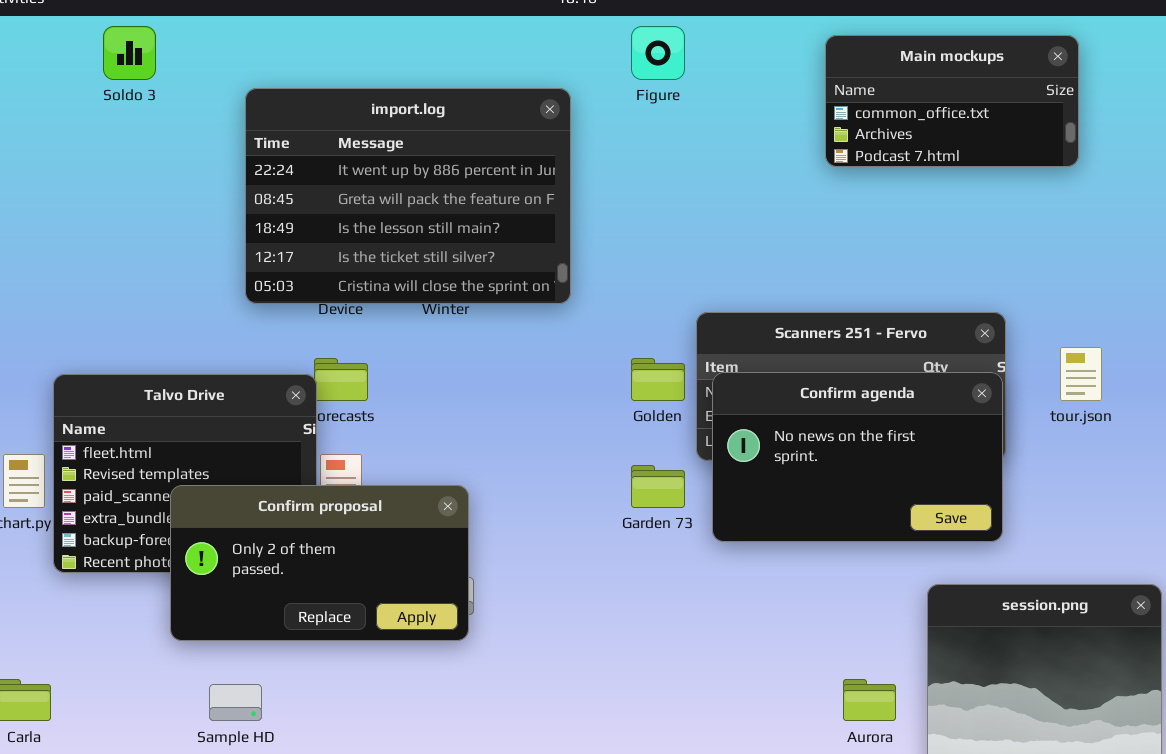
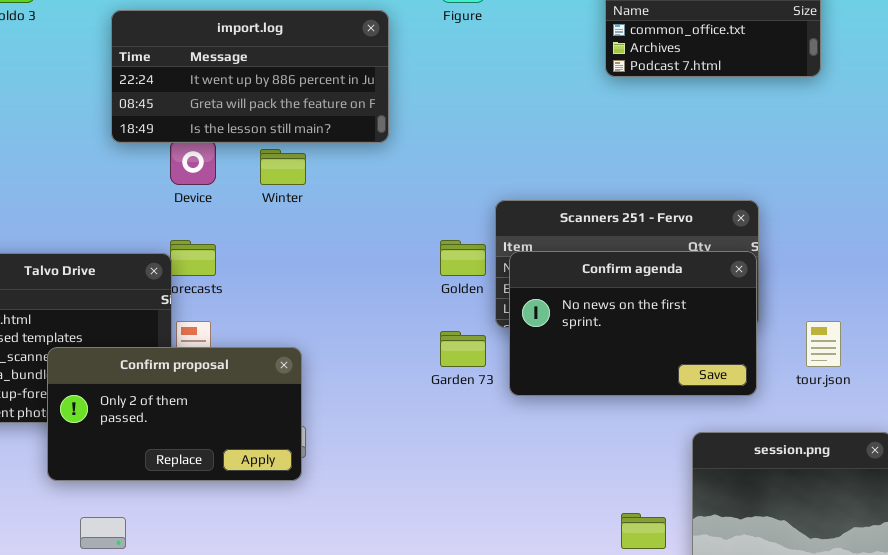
import.log: [245,88,571,304] -> [111,10,389,143], resized
tour.json: [1060,347,1102,401] -> [806,321,841,367], moved

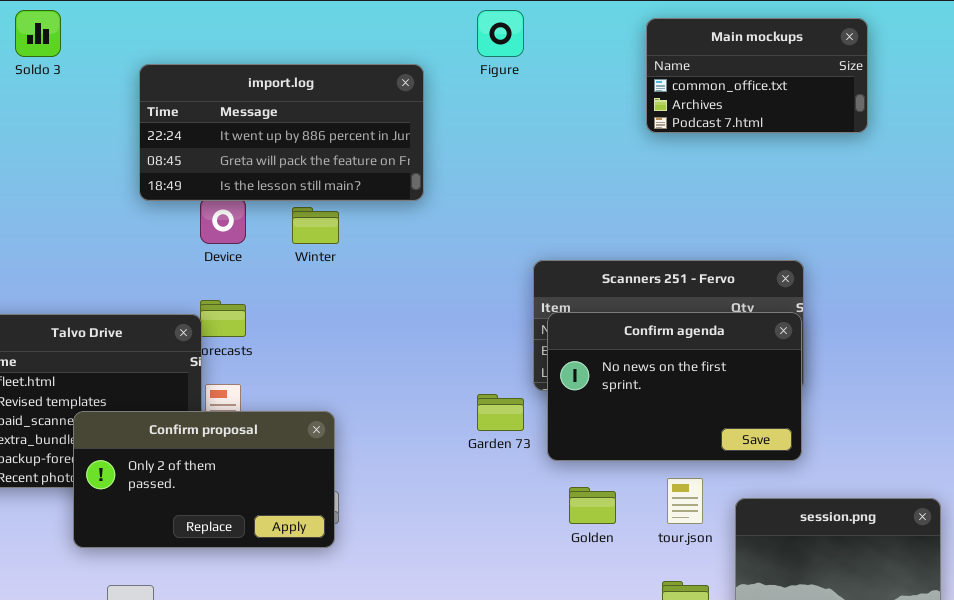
Golden: [440,240,486,276] -> [569,487,616,524], moved
tour.json: [806,321,841,367] -> [667,478,703,524], moved

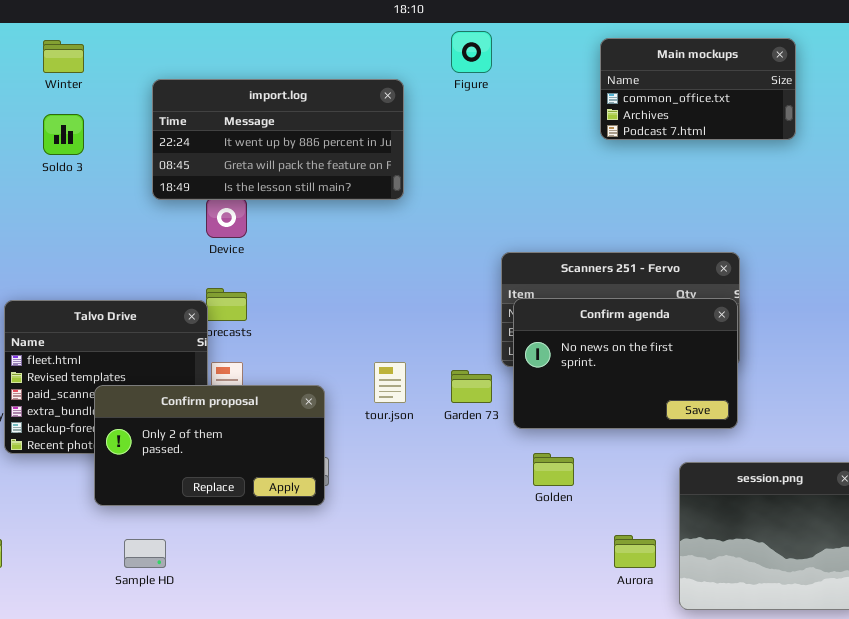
Soldo 3: [15,10,61,57] -> [43,114,84,155], moved
Winter: [292,207,339,244] -> [43,40,84,73], moved
tour.json: [667,478,703,524] -> [374,362,406,403], moved

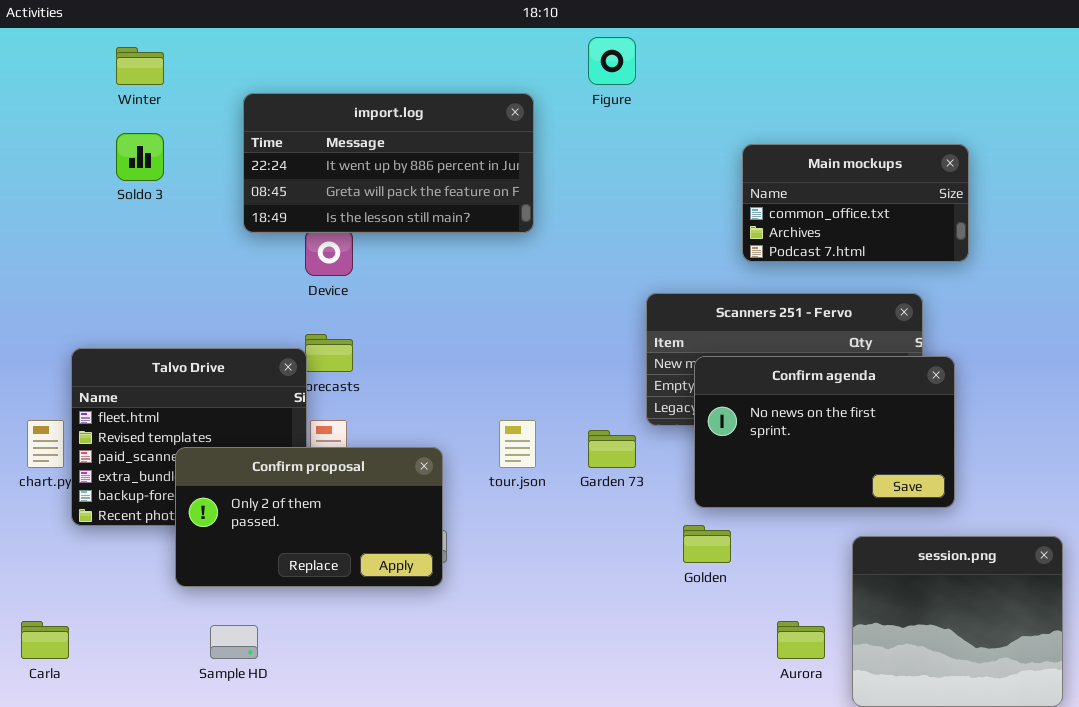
Main mockups: [600,38,796,140] -> [742,144,969,262], moved
Confirm agenda: [513,298,738,429] -> [694,356,955,508], moved

